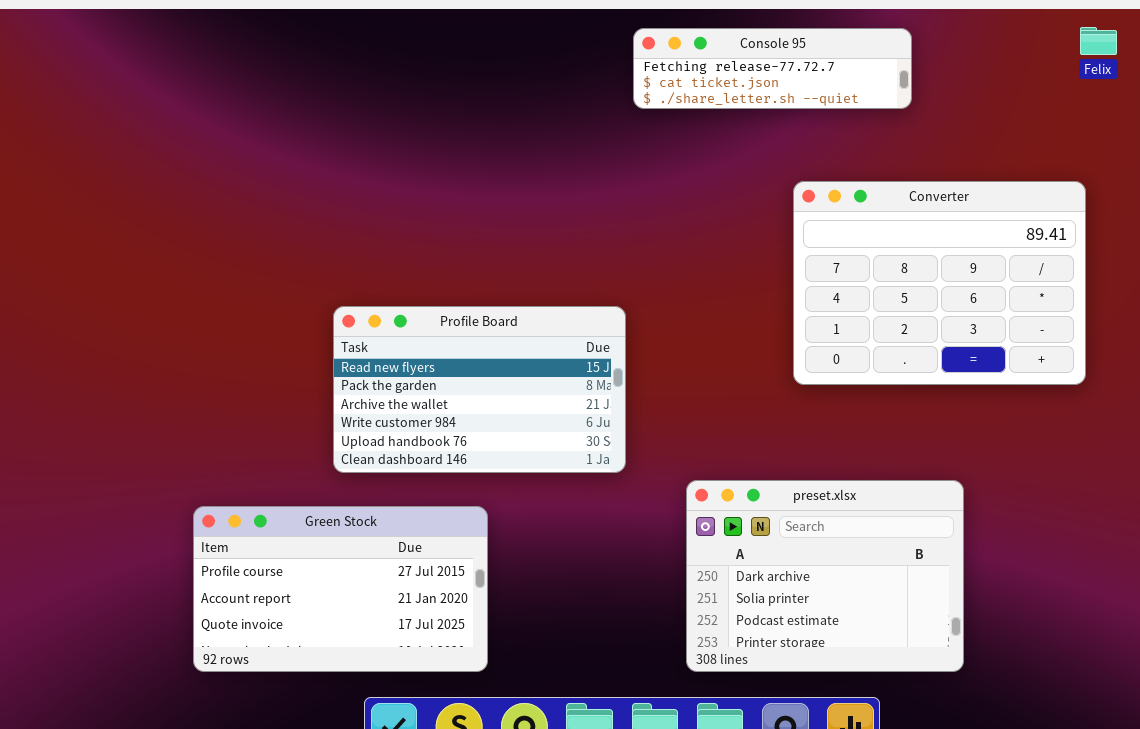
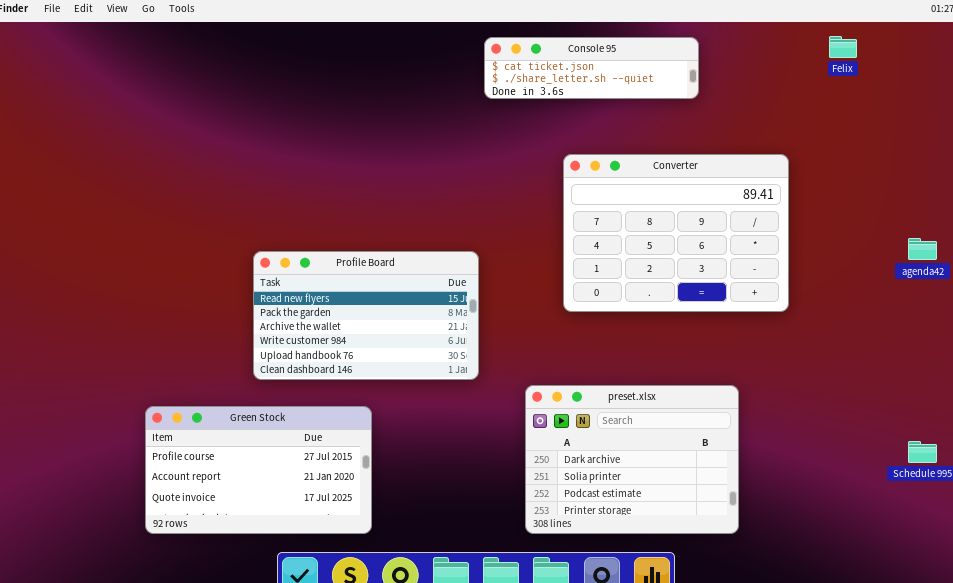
Console 95: [633,28,912,109] -> [484,37,699,99], scrolled down 1 row
Converter: [793,181,1086,385] -> [563,154,789,312], moved

